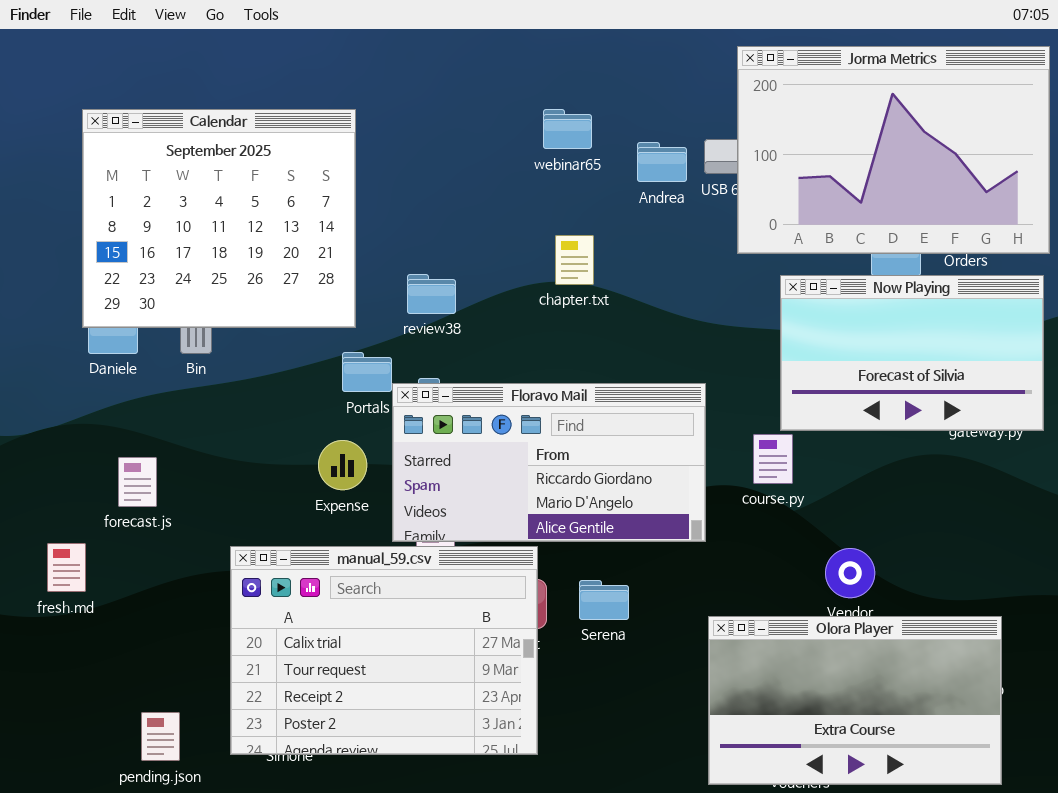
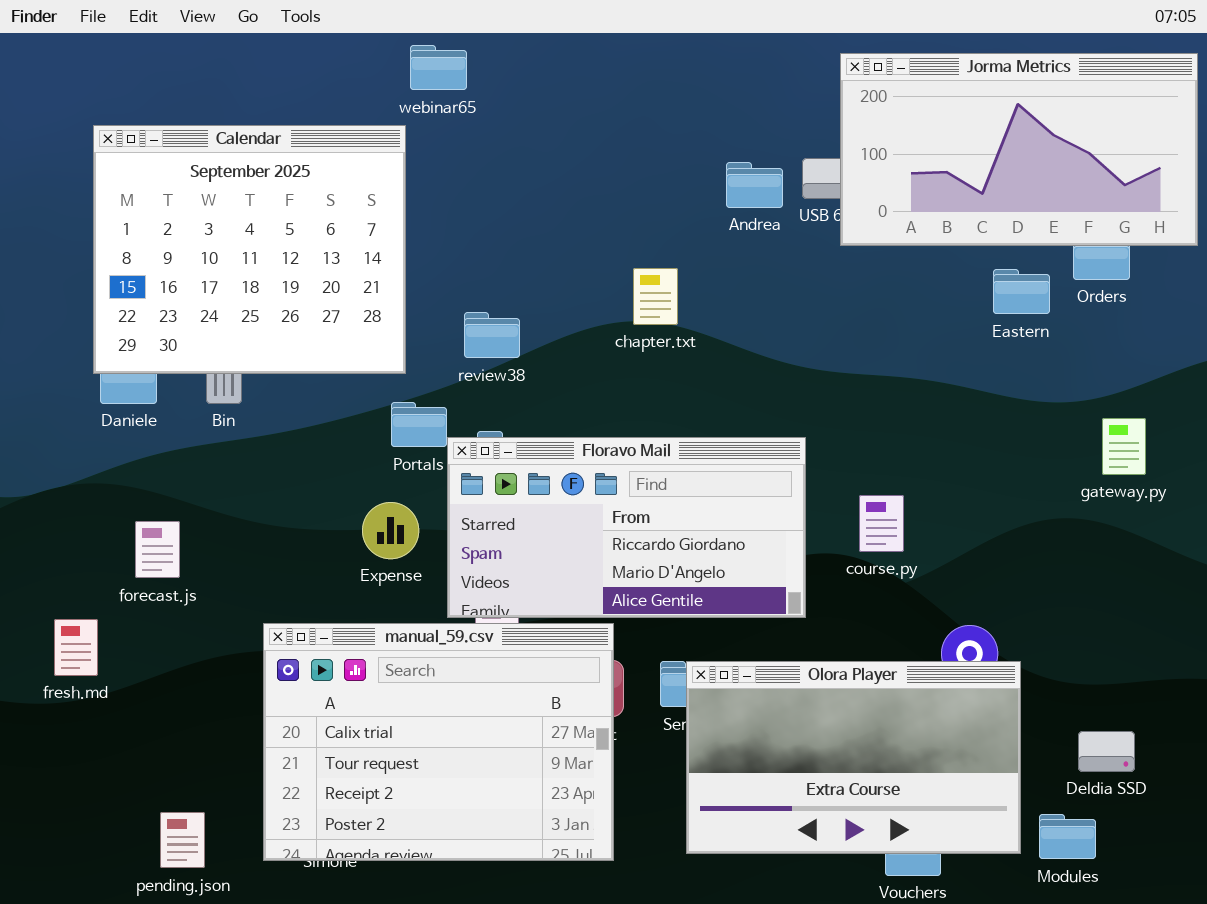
Jorma Metrics: [737,46,1050,254] -> [840,53,1198,246], resized
webinar65: [543,109,592,149] -> [410,45,467,90], moved
Now Playing: [780,275,1044,431] -> none, closed
Olora Player: [708,616,1002,785] -> [686,661,1021,854], moved

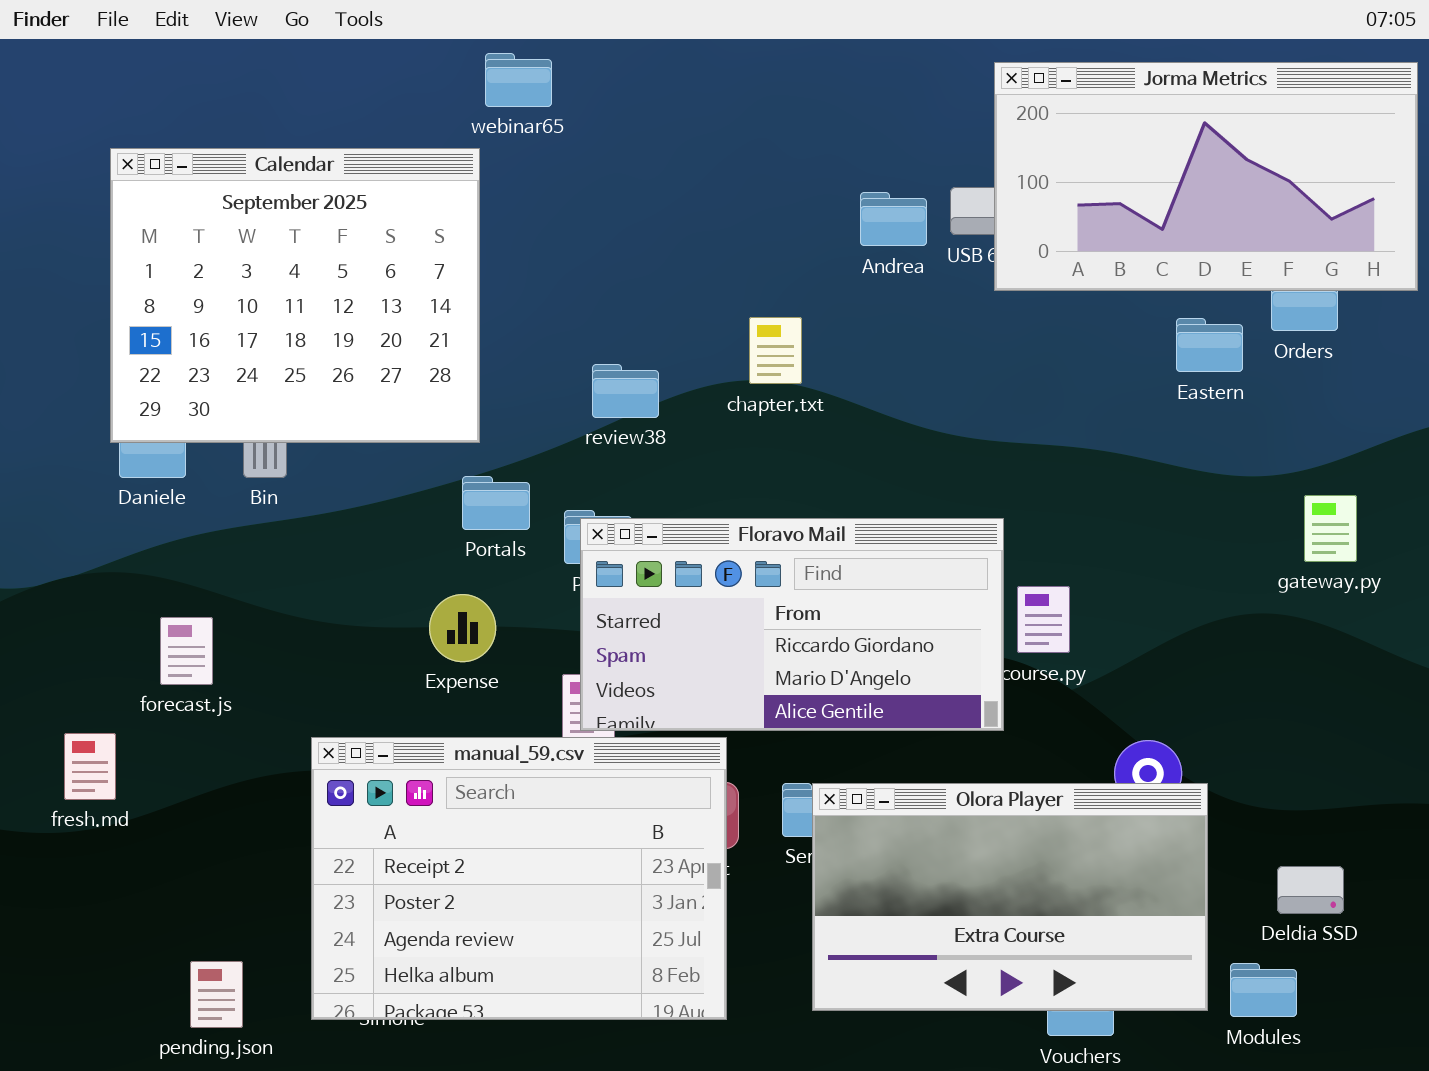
review38: [464,312,520,358] -> [592,364,659,418], moved
Floravo Mail: [447,437,806,618] -> [580,518,1004,731], moved
manual_59.csv: [263,623,614,861] -> [311,737,727,1020], scrolled down 2 rows

